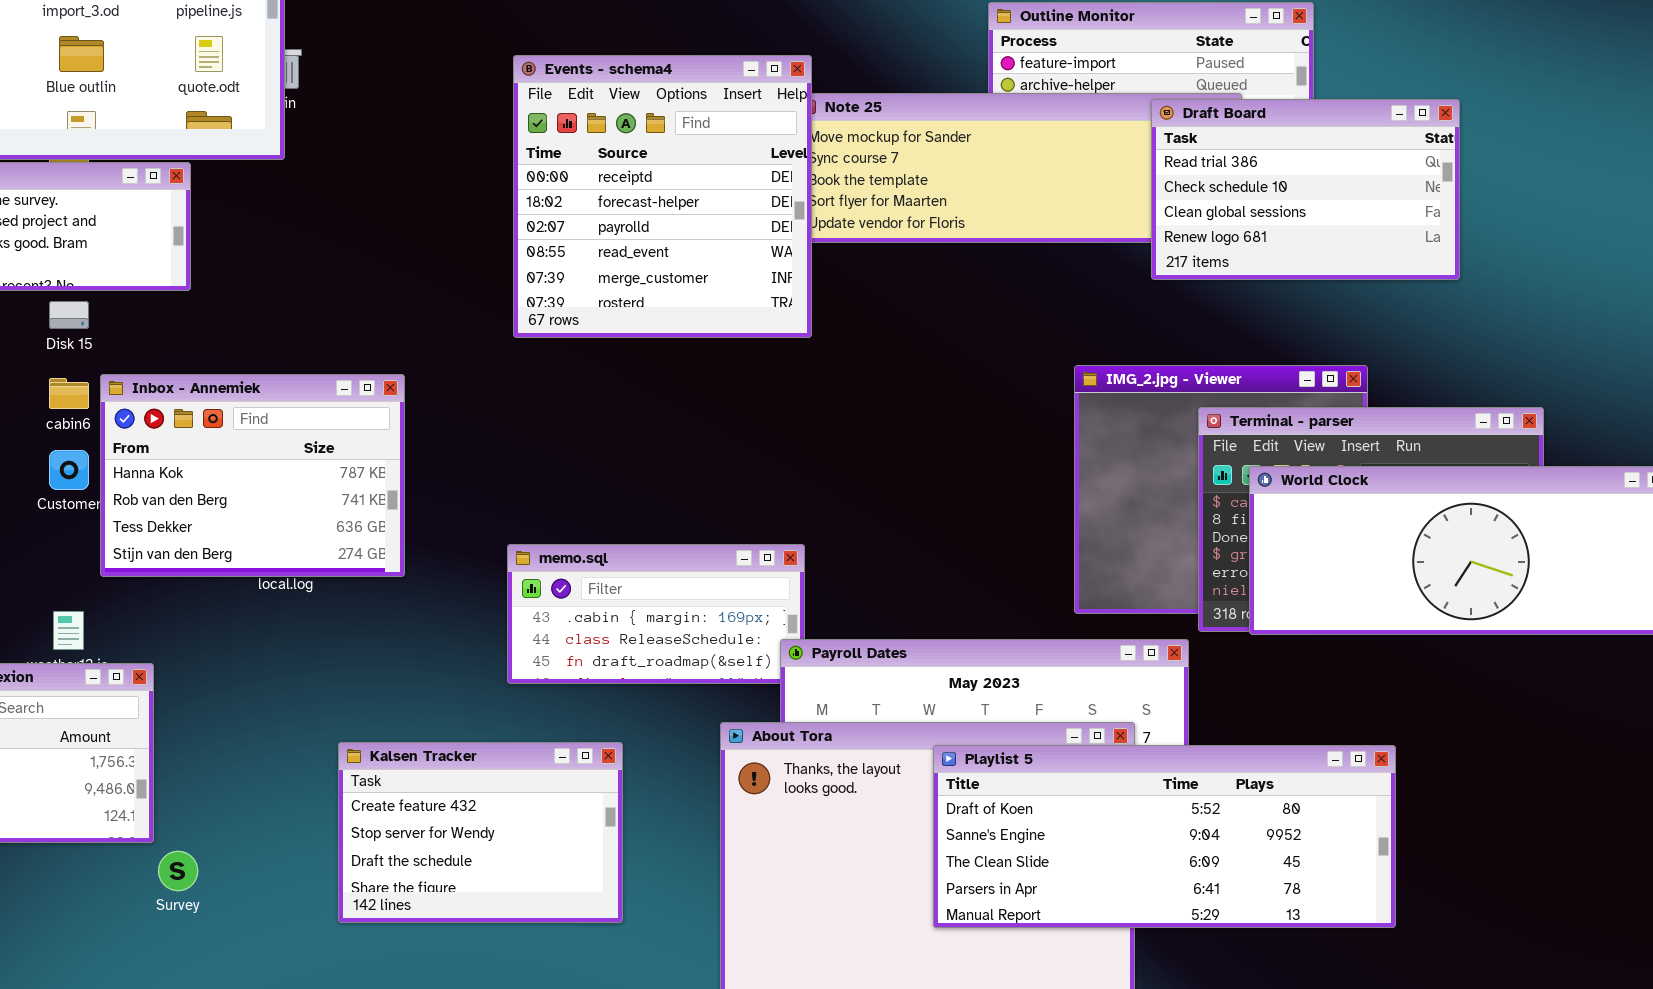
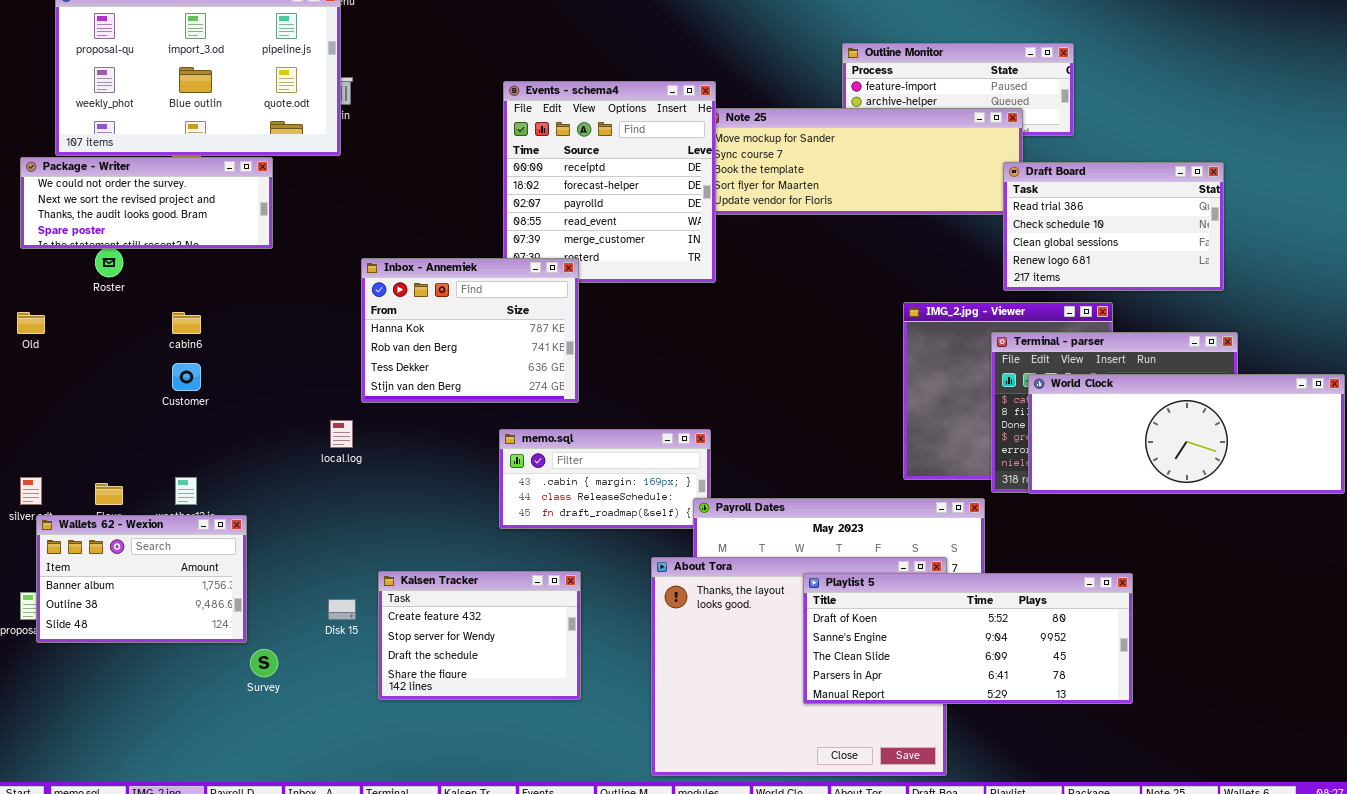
Draft Board: [1151,99,1460,280] -> [1003,162,1224,291], moved
Disk 15: [49,301,89,329] -> [328,599,356,620], moved
Inbox - Annemiek: [100,374,405,577] -> [361,258,579,403], moved

